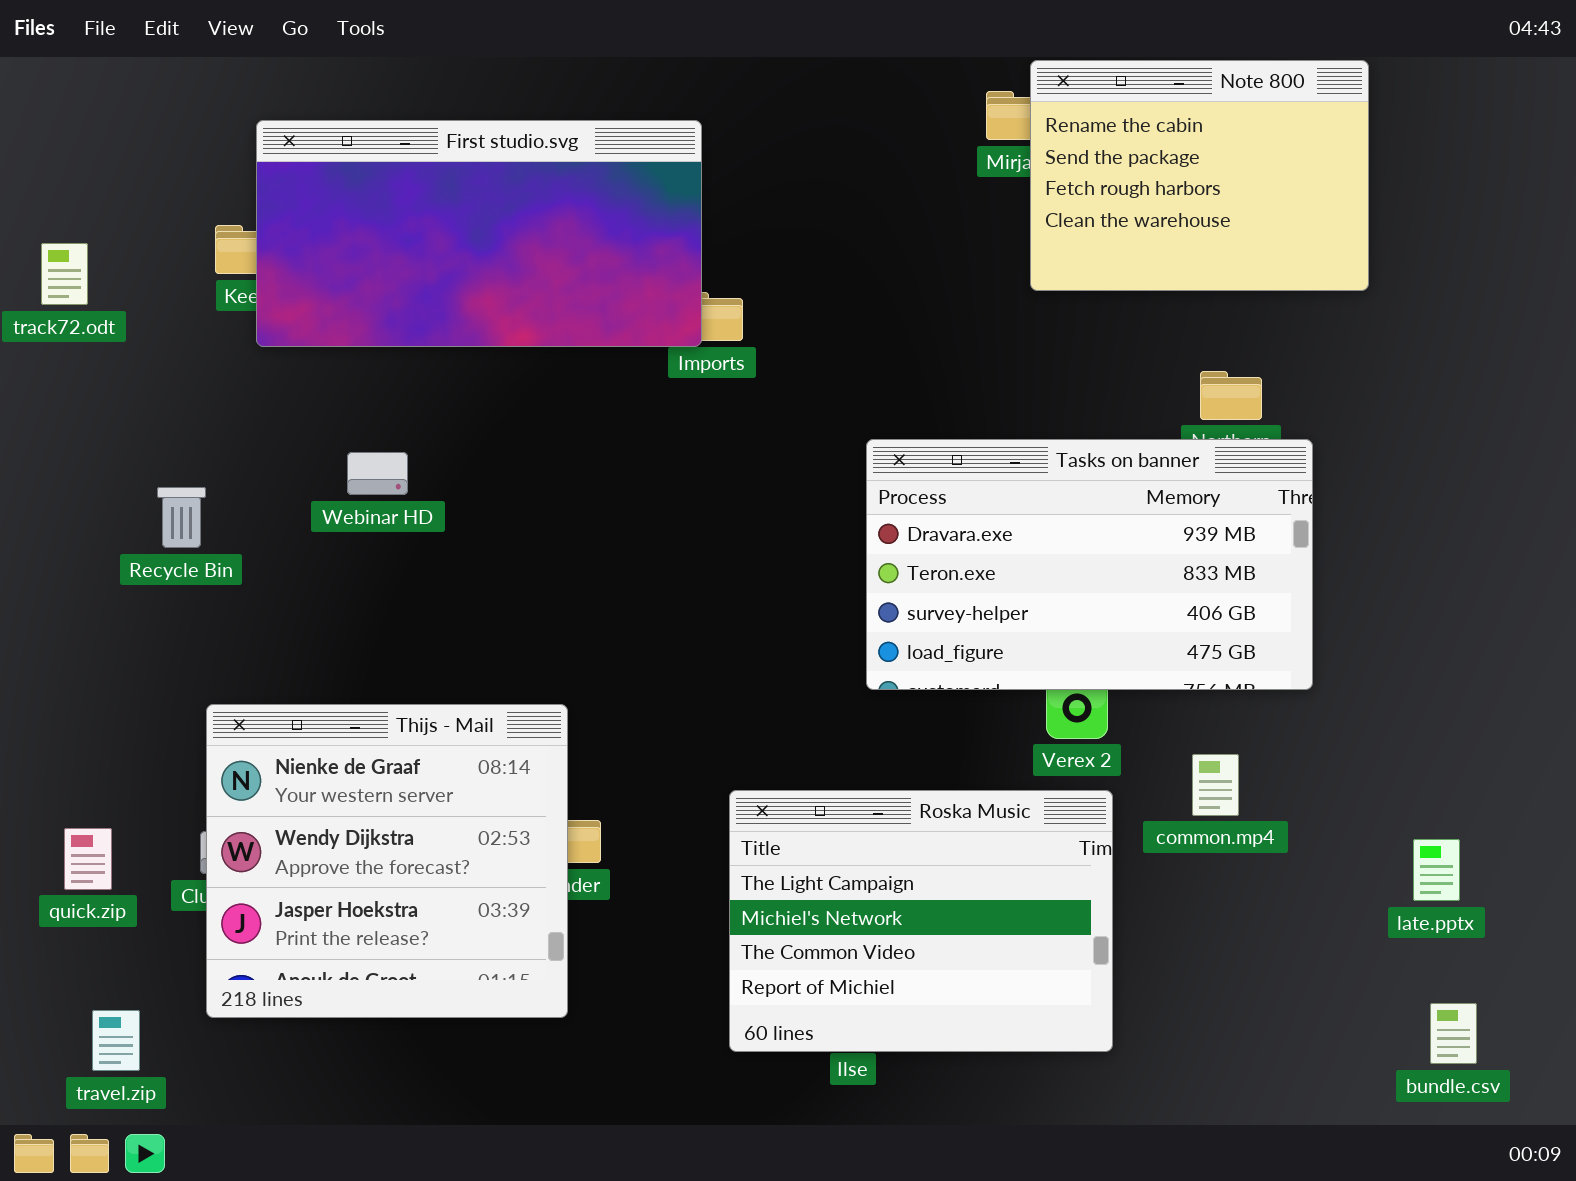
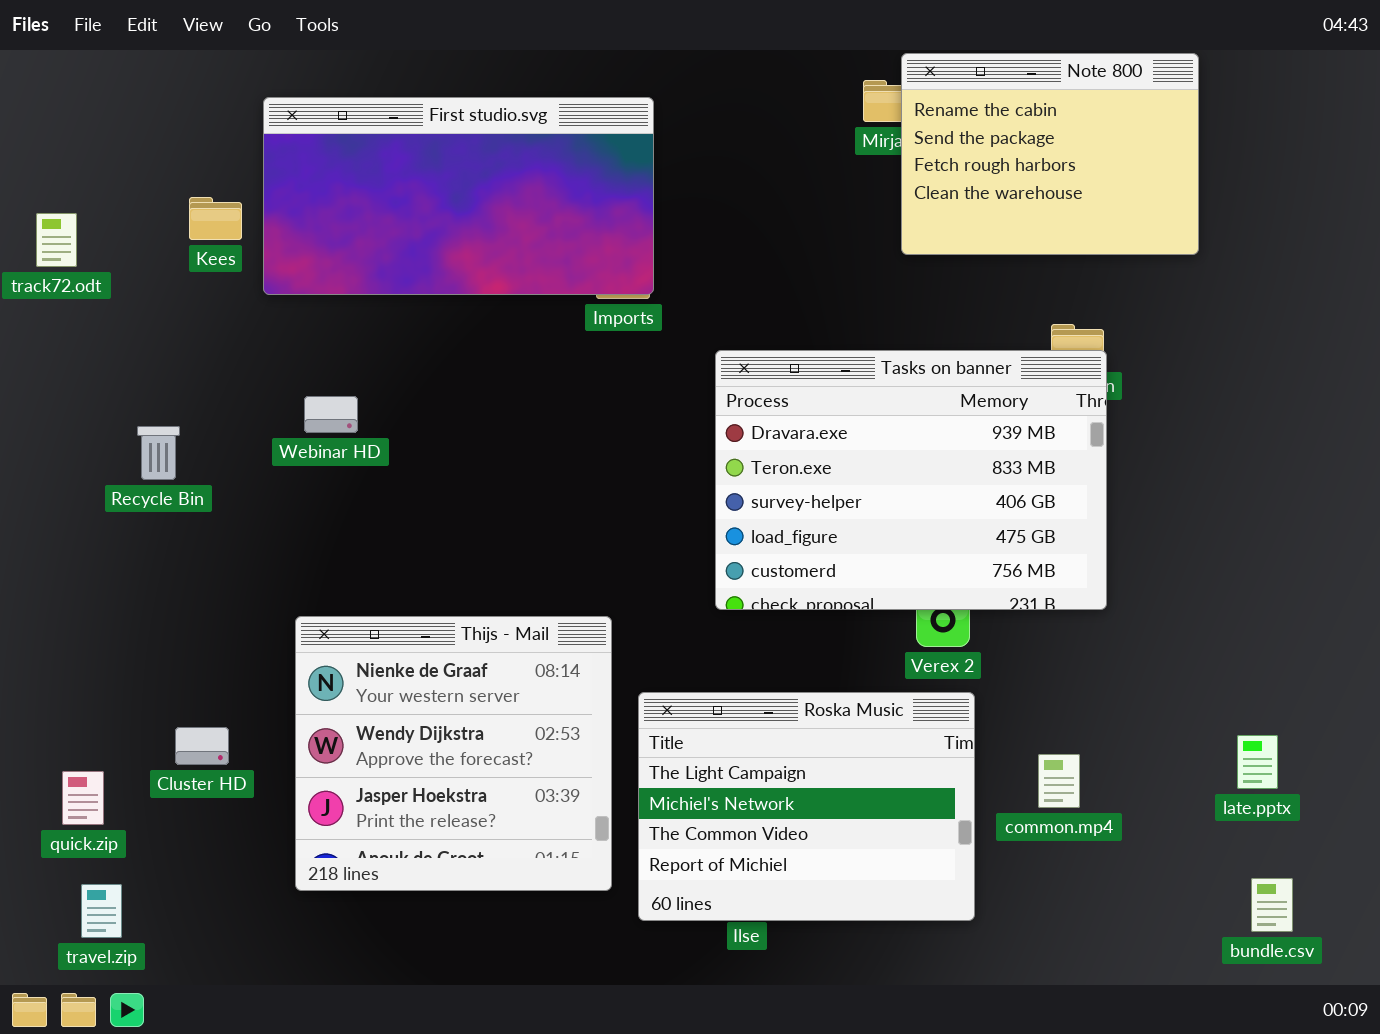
First studio.svg: [256,120,702,347] -> [263,97,654,295], moved
Tasks on banner: [866,439,1313,690] -> [715,350,1107,610], moved, resized
Thijs - Mail: [206,704,568,1018] -> [295,616,612,891], moved
common.mp4: [1192,754,1239,816] -> [1038,754,1080,808], moved
quick.zip: [64,828,112,890] -> [62,771,104,825], moved

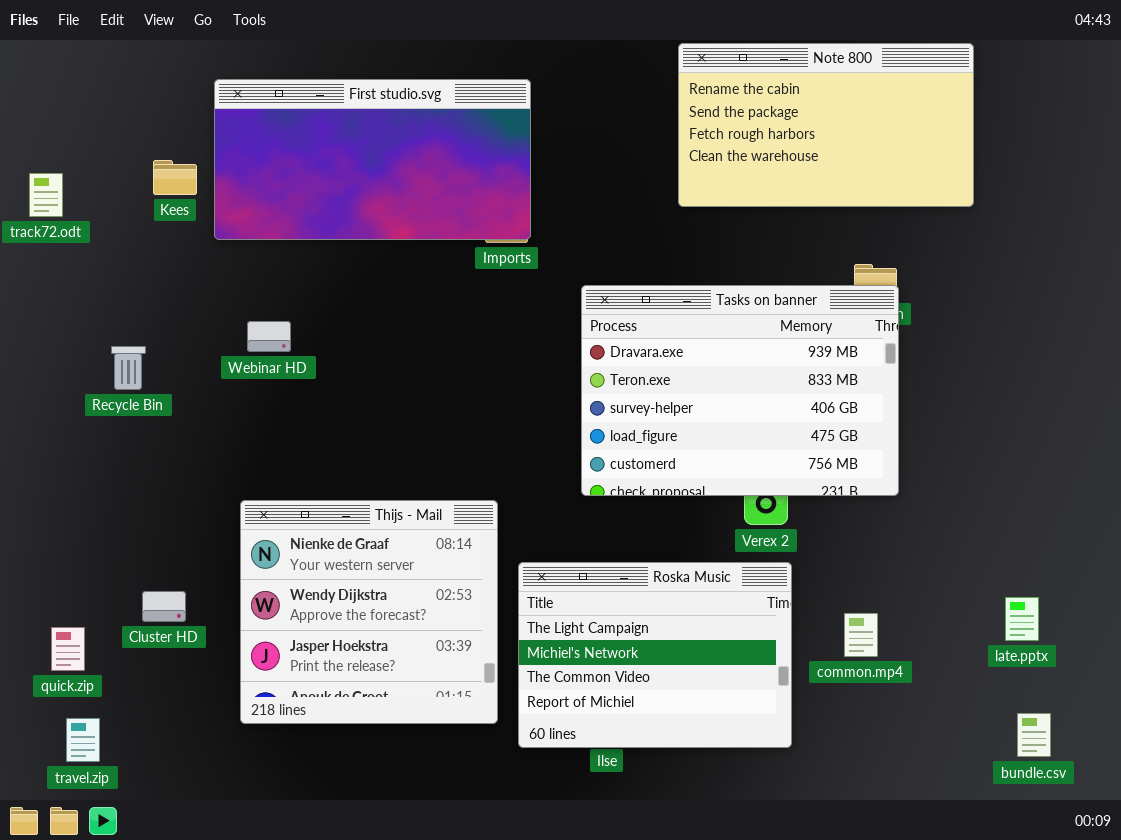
Note 800: [901,53,1199,255] -> [678,43,974,207], resized

